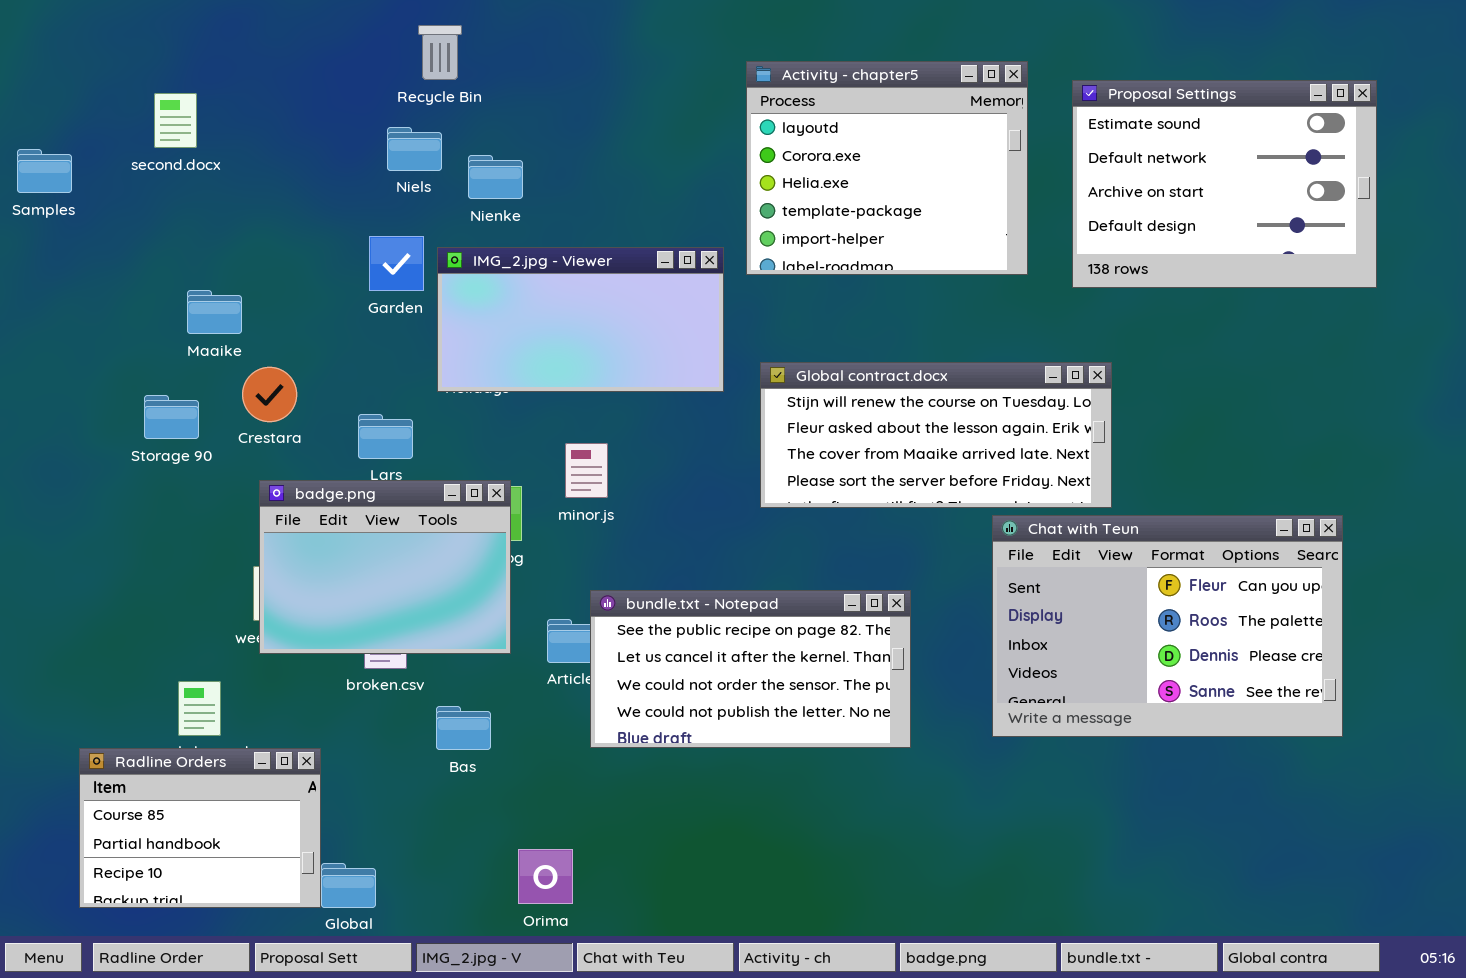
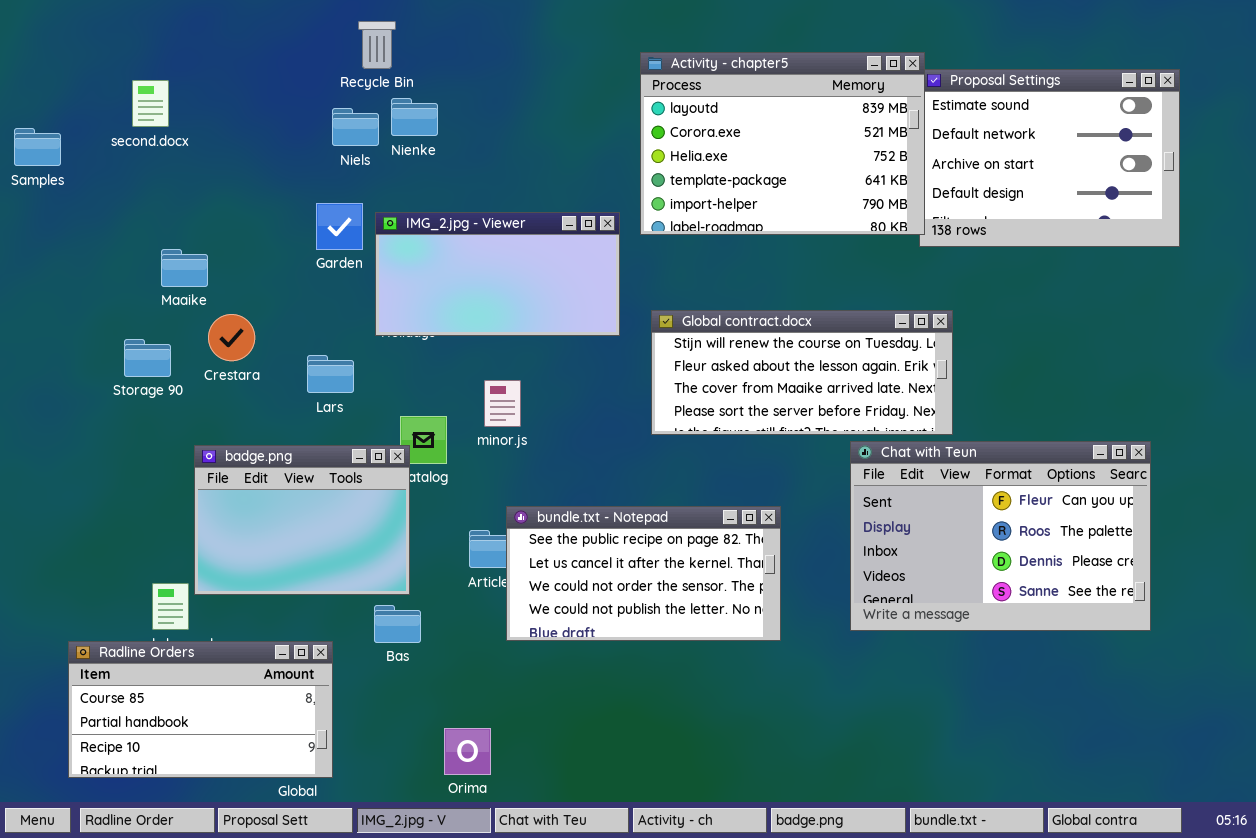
Activity - chapter5: [746,61,1028,275] -> [640,52,925,235], resized
Nienke: [468,155,523,199] -> [391,98,438,136], moved
badge.png: [259,480,511,654] -> [194,445,410,595], moved
Radline Orders: [79,748,321,908] -> [68,641,333,778], resized

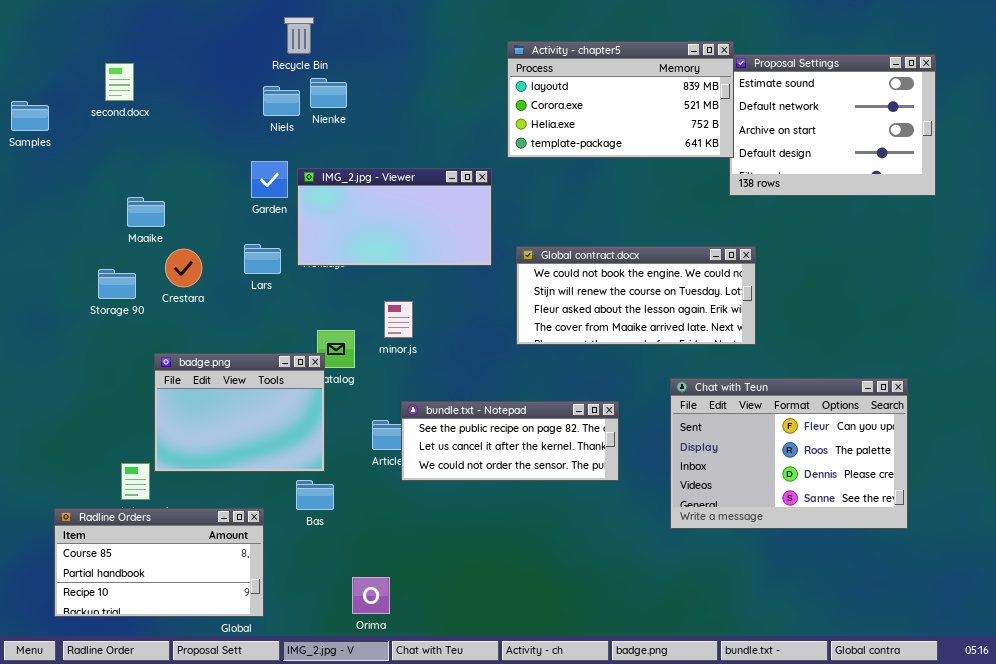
Activity - chapter5: [640,52,925,235] -> [507,41,734,158], resized
Global contract.docx: [651,310,953,435] -> [516,246,756,345], scrolled up 1 row
Lars: [307,355,354,393] -> [244,244,281,274], moved
Chat with Teun: [850,441,1151,631] -> [670,378,908,529], moved
bundle.txt - Notepad: [506,506,781,641] -> [401,401,619,481], resized

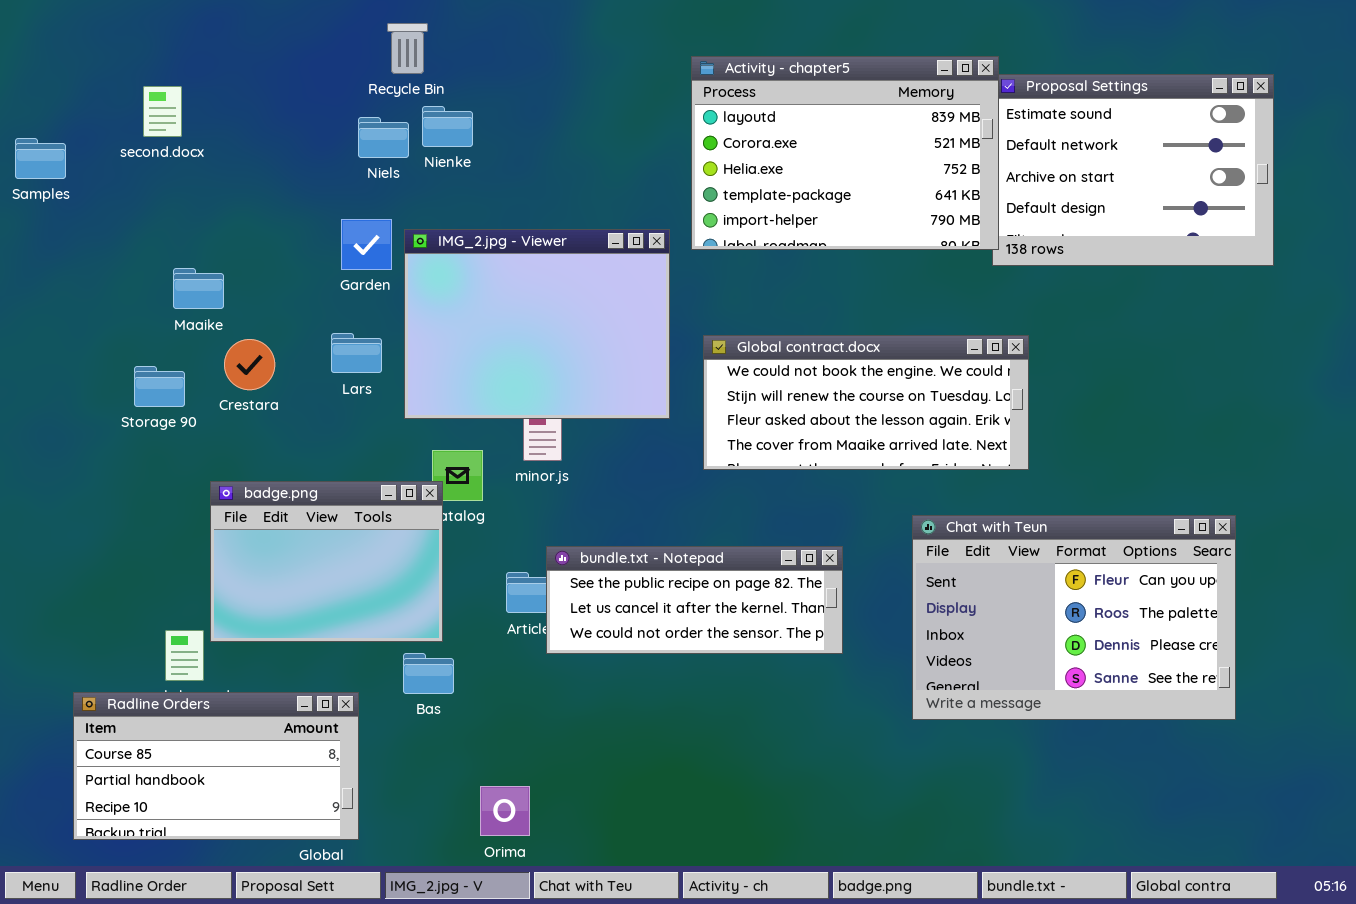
Activity - chapter5: [507,41,734,158] -> [691,56,999,250], resized
IMG_2.jpg - Viewer: [297,168,492,266] -> [404,229,670,419], resized

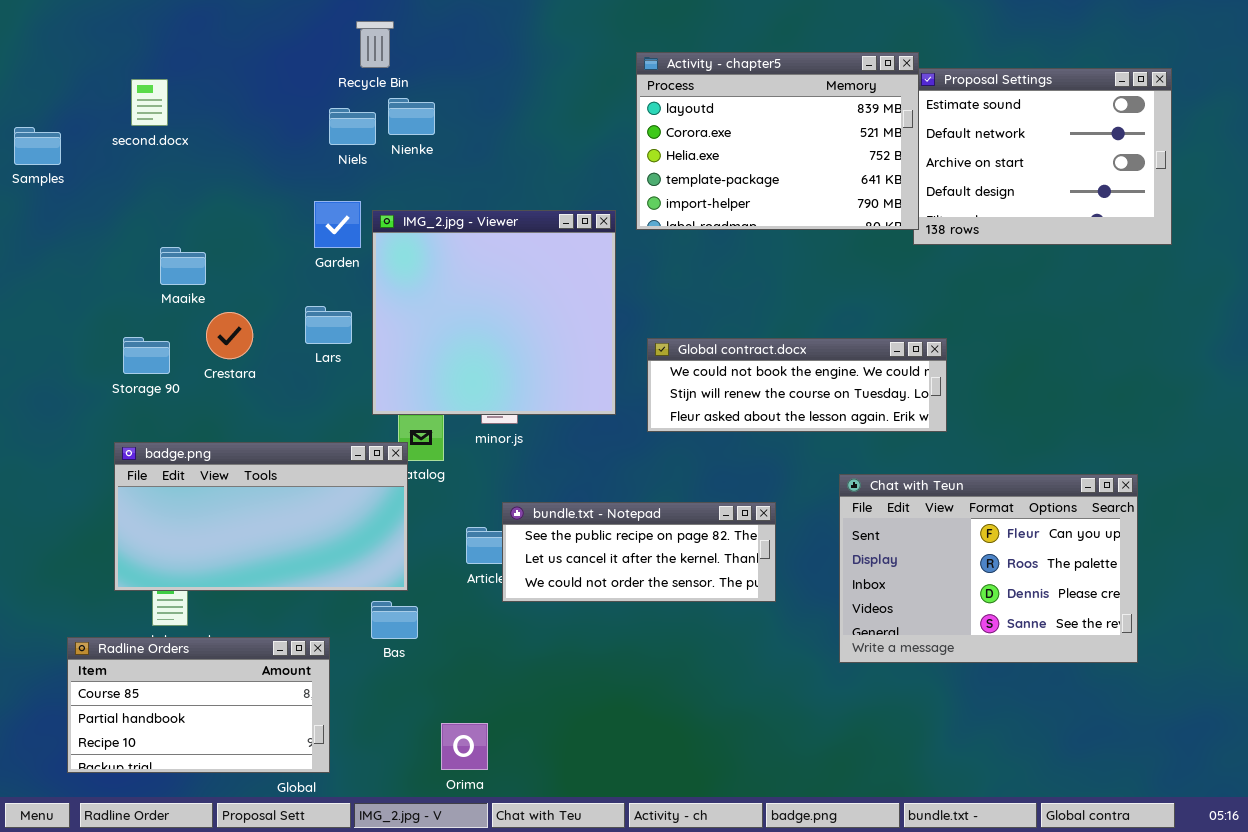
IMG_2.jpg - Viewer: [404,229,670,419] -> [372,210,616,415], resized
Global contract.docx: [703,335,1029,470] -> [647,338,947,432], resized
badge.png: [210,481,443,642] -> [114,442,408,591], resized

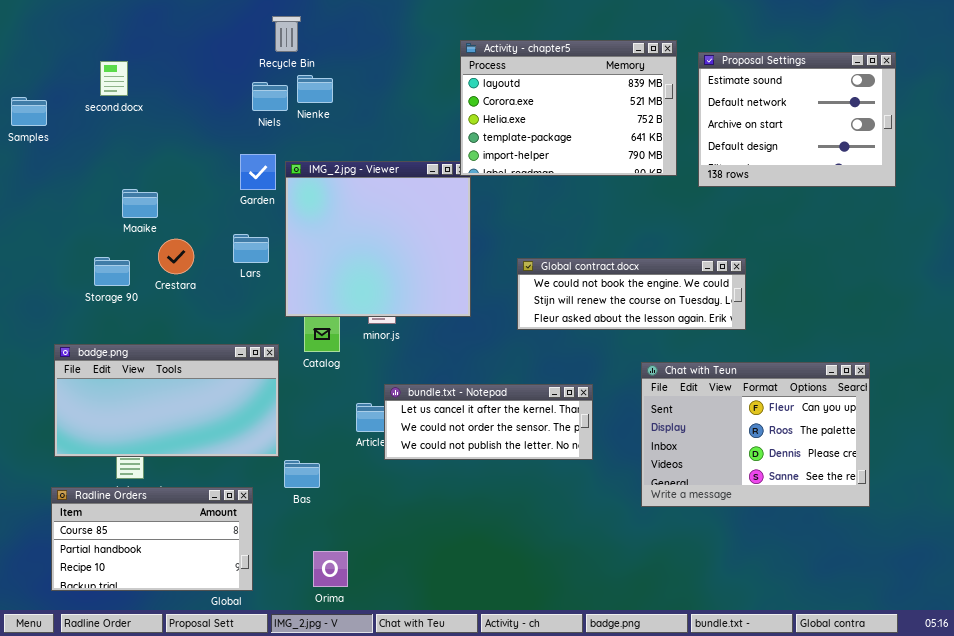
Activity - chapter5: [636,52,919,230] -> [460,40,677,176], moved
Global contract.docx: [647,338,947,432] -> [517,258,746,330], moved
badge.png: [114,442,408,591] -> [54,344,279,457], moved
bundle.txt - Notepad: [502,502,776,602] -> [384,384,593,460], scrolled down 1 row
Orima: [441,723,488,770] -> [313,551,348,587], moved

